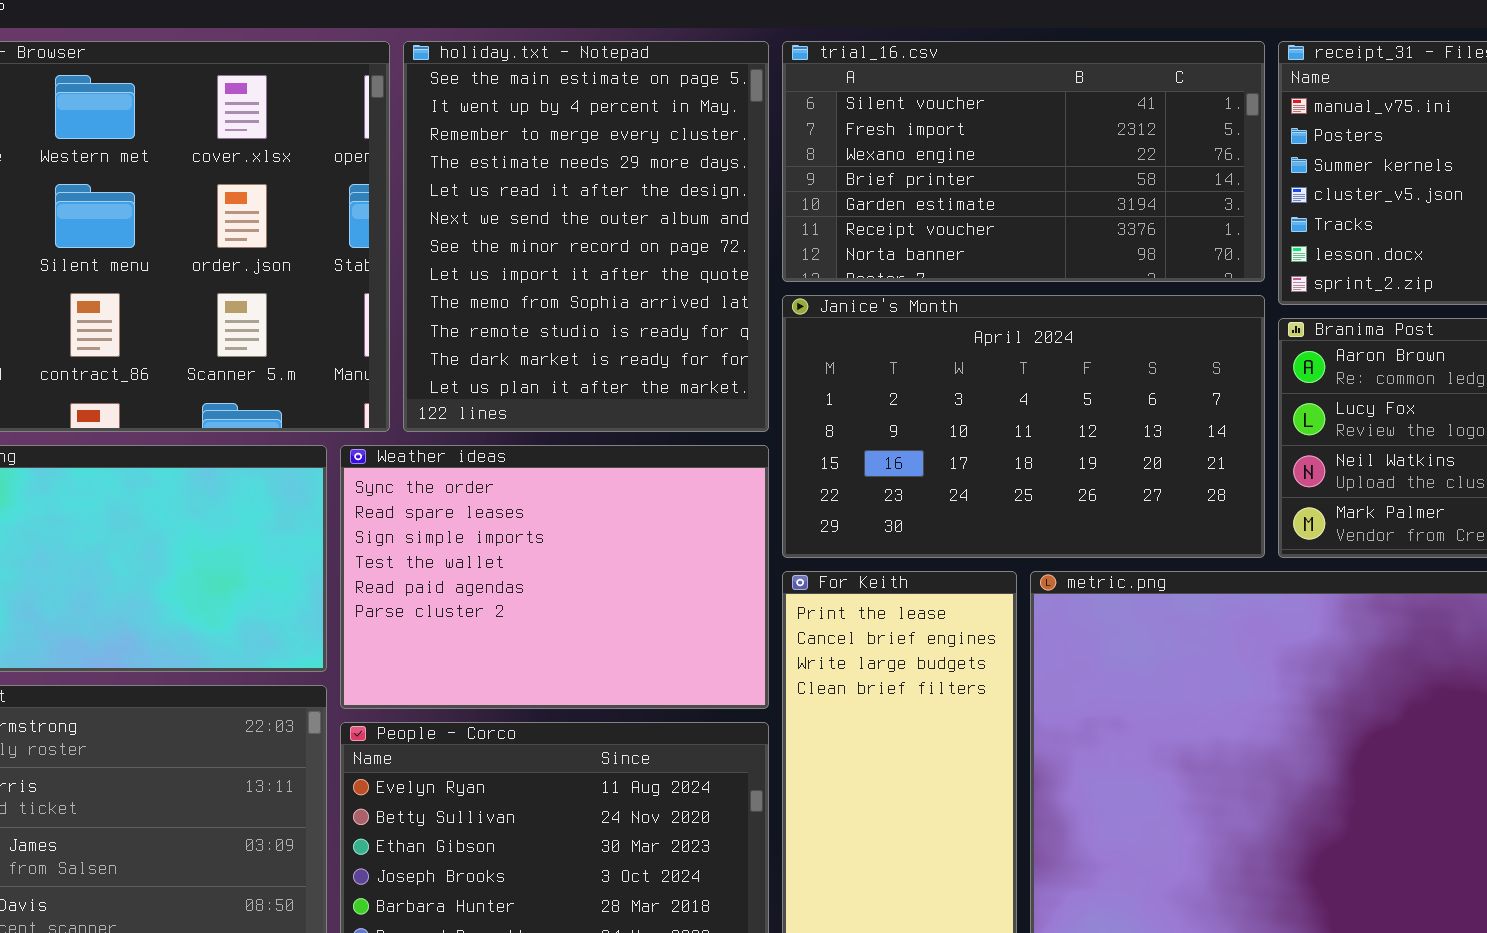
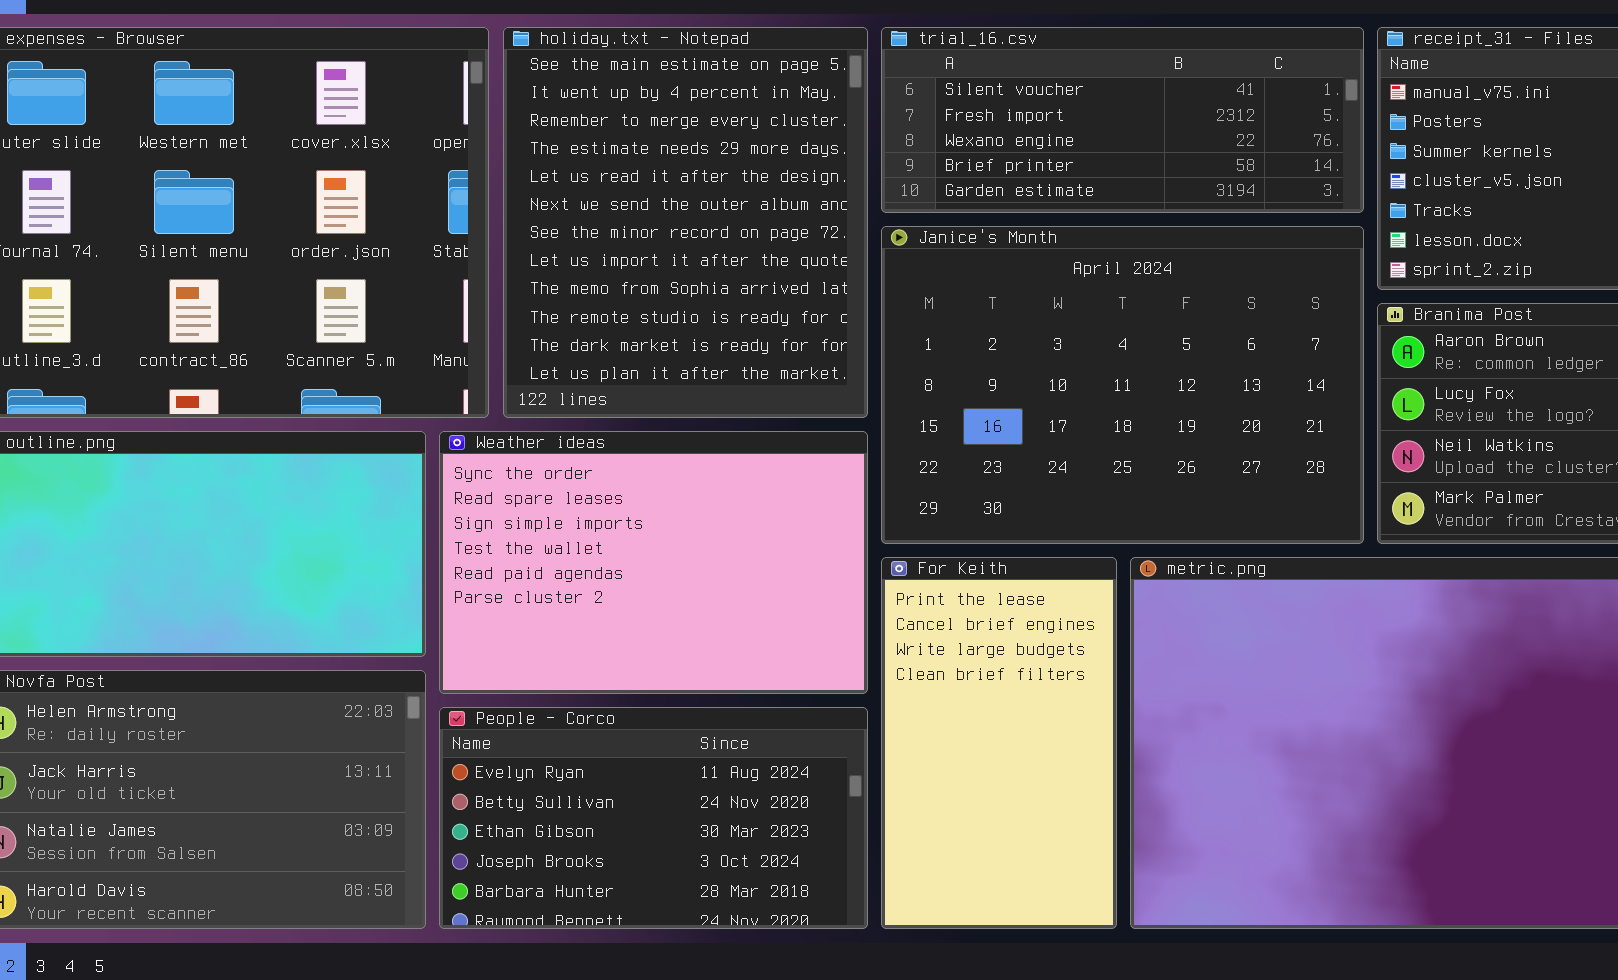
trial_16.csv: [782,41,1265,282] -> [881,27,1364,213], resized
Janice's Month: [782,295,1265,558] -> [881,226,1364,544], resized

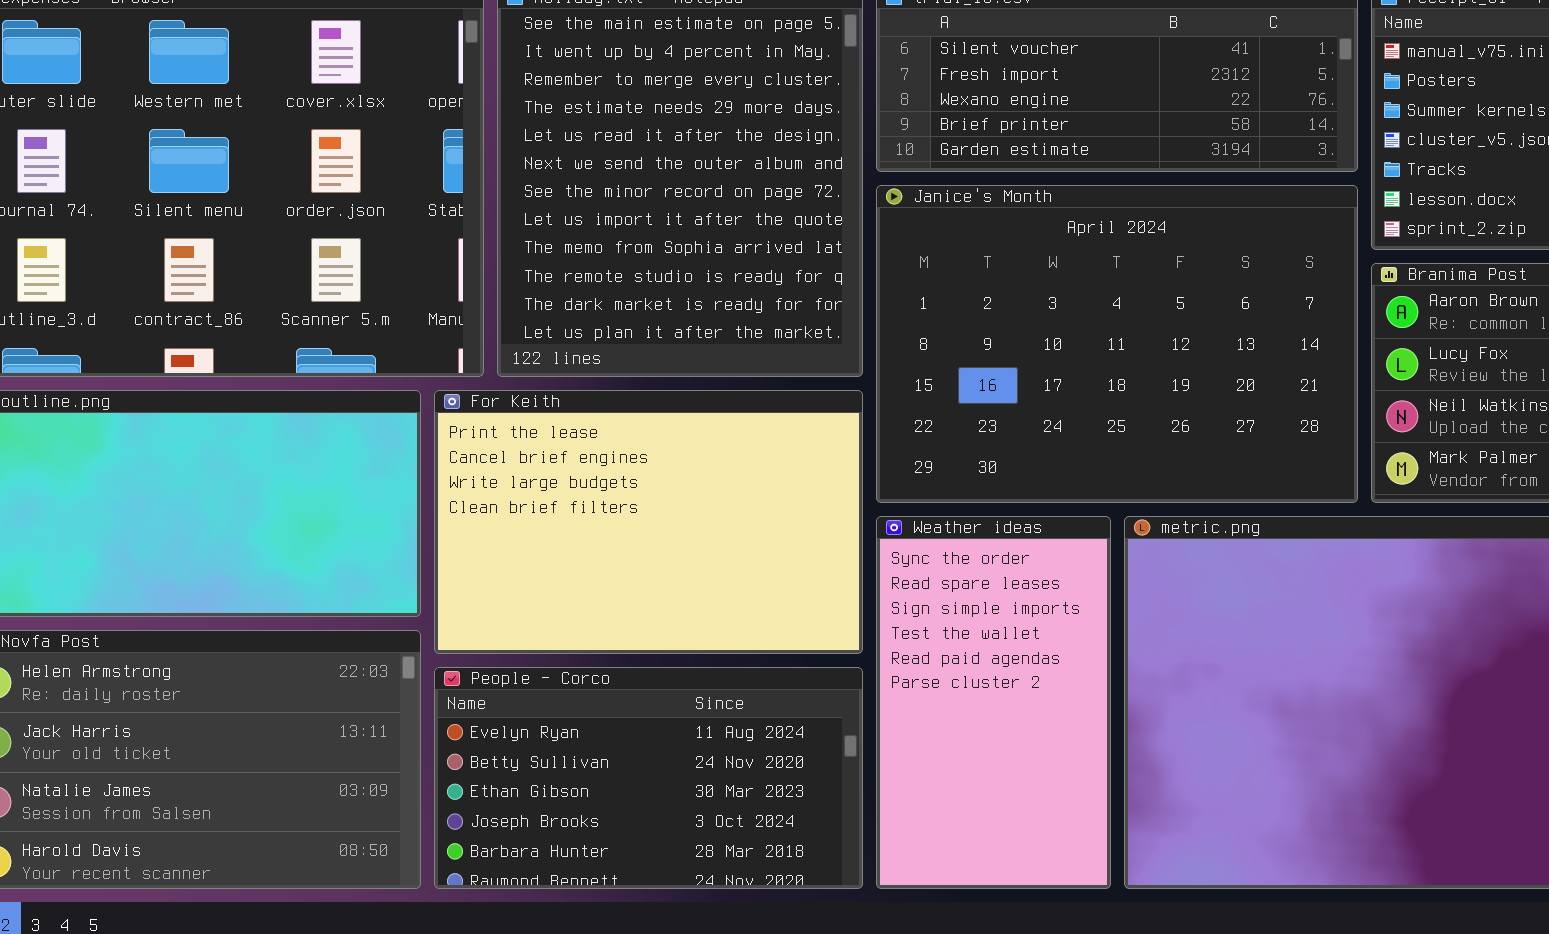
Weather ideas: [439,431,868,694] -> [876,516,1111,889], moved, resized
For Keith: [881,557,1117,929] -> [434,390,863,654], moved, resized

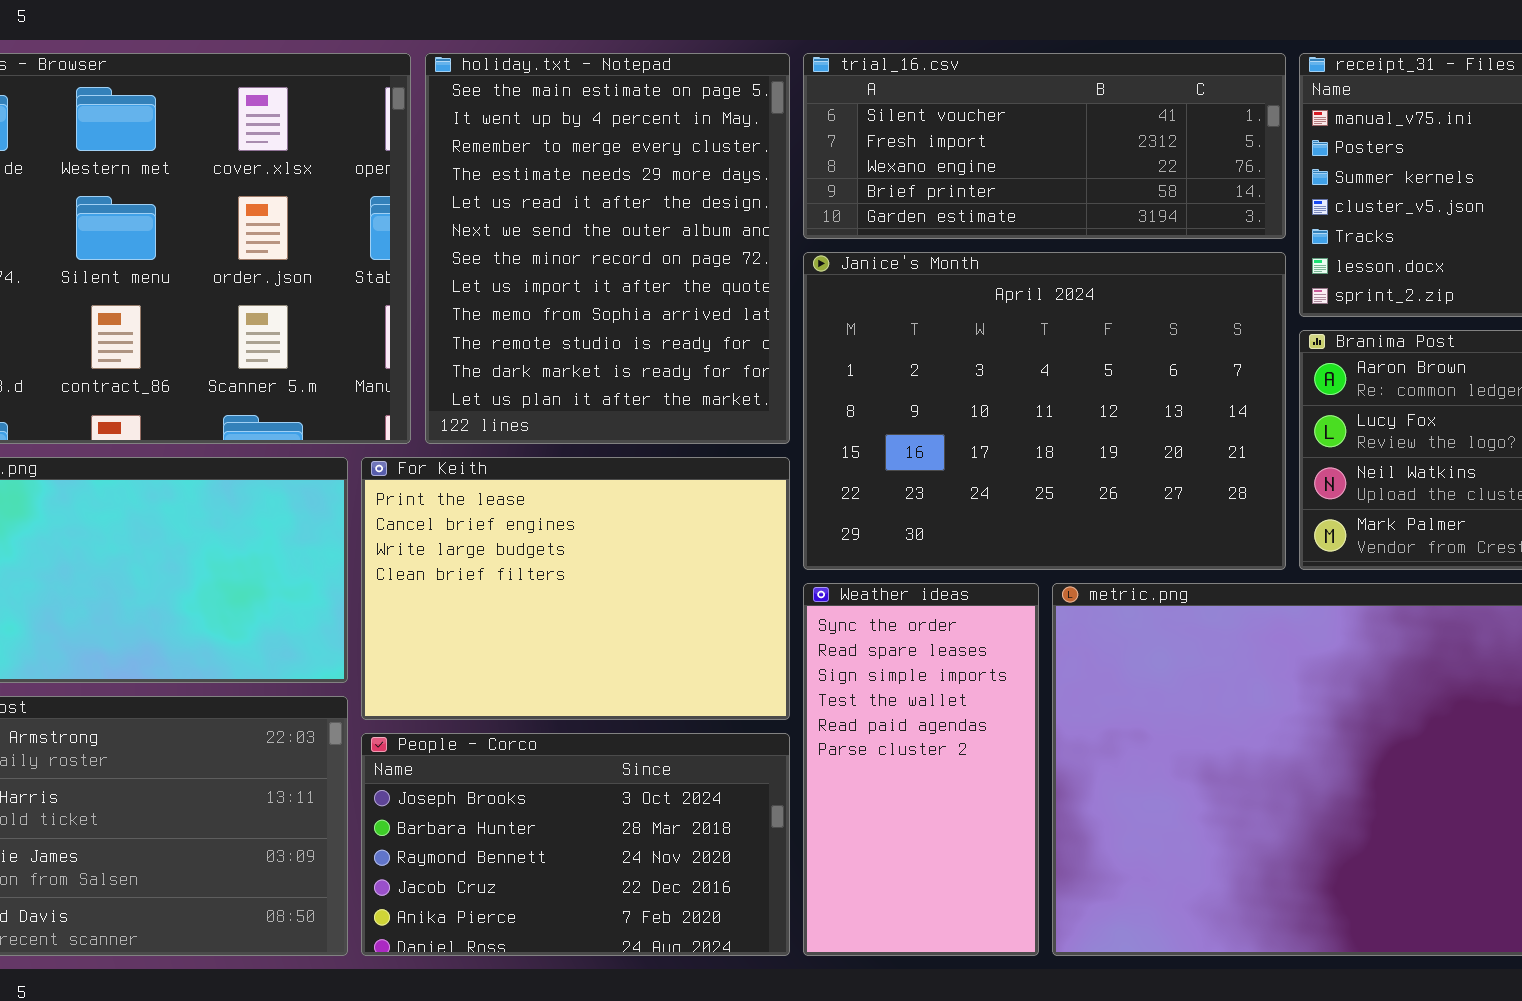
People - Corco: [434,667,863,889] -> [361,733,790,956], scrolled down 3 rows

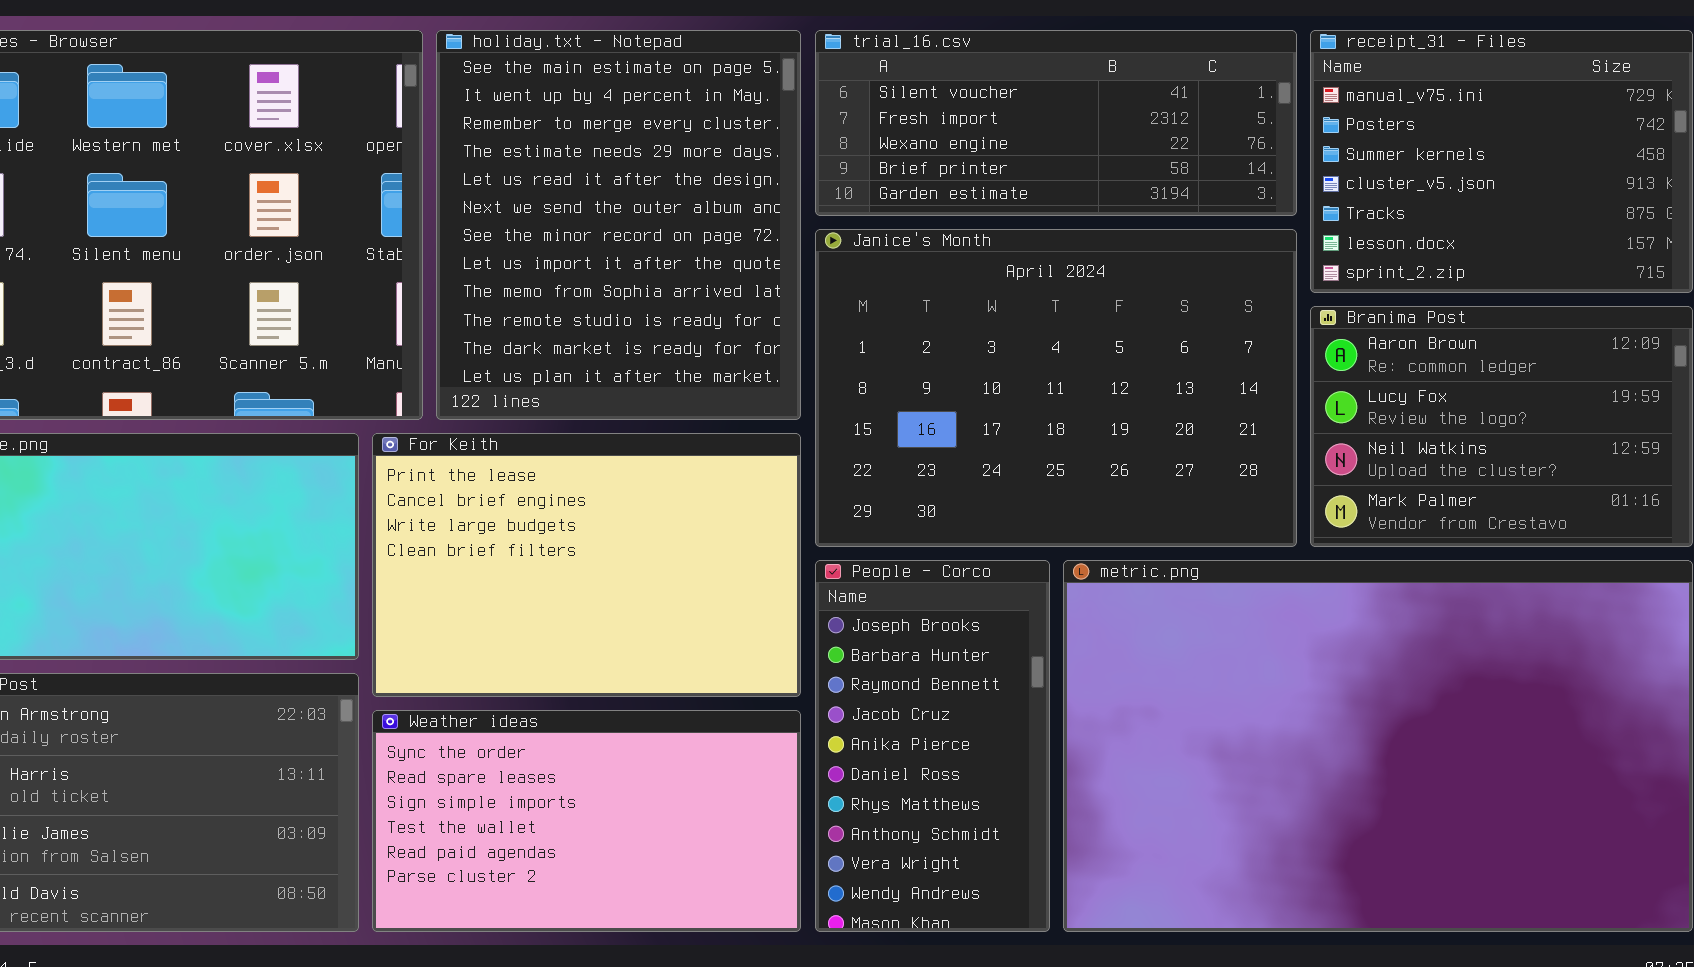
Weather ideas: [803,583,1039,956] -> [372,710,801,932], moved, resized
People - Corco: [361,733,790,956] -> [815,560,1050,932], moved, resized

